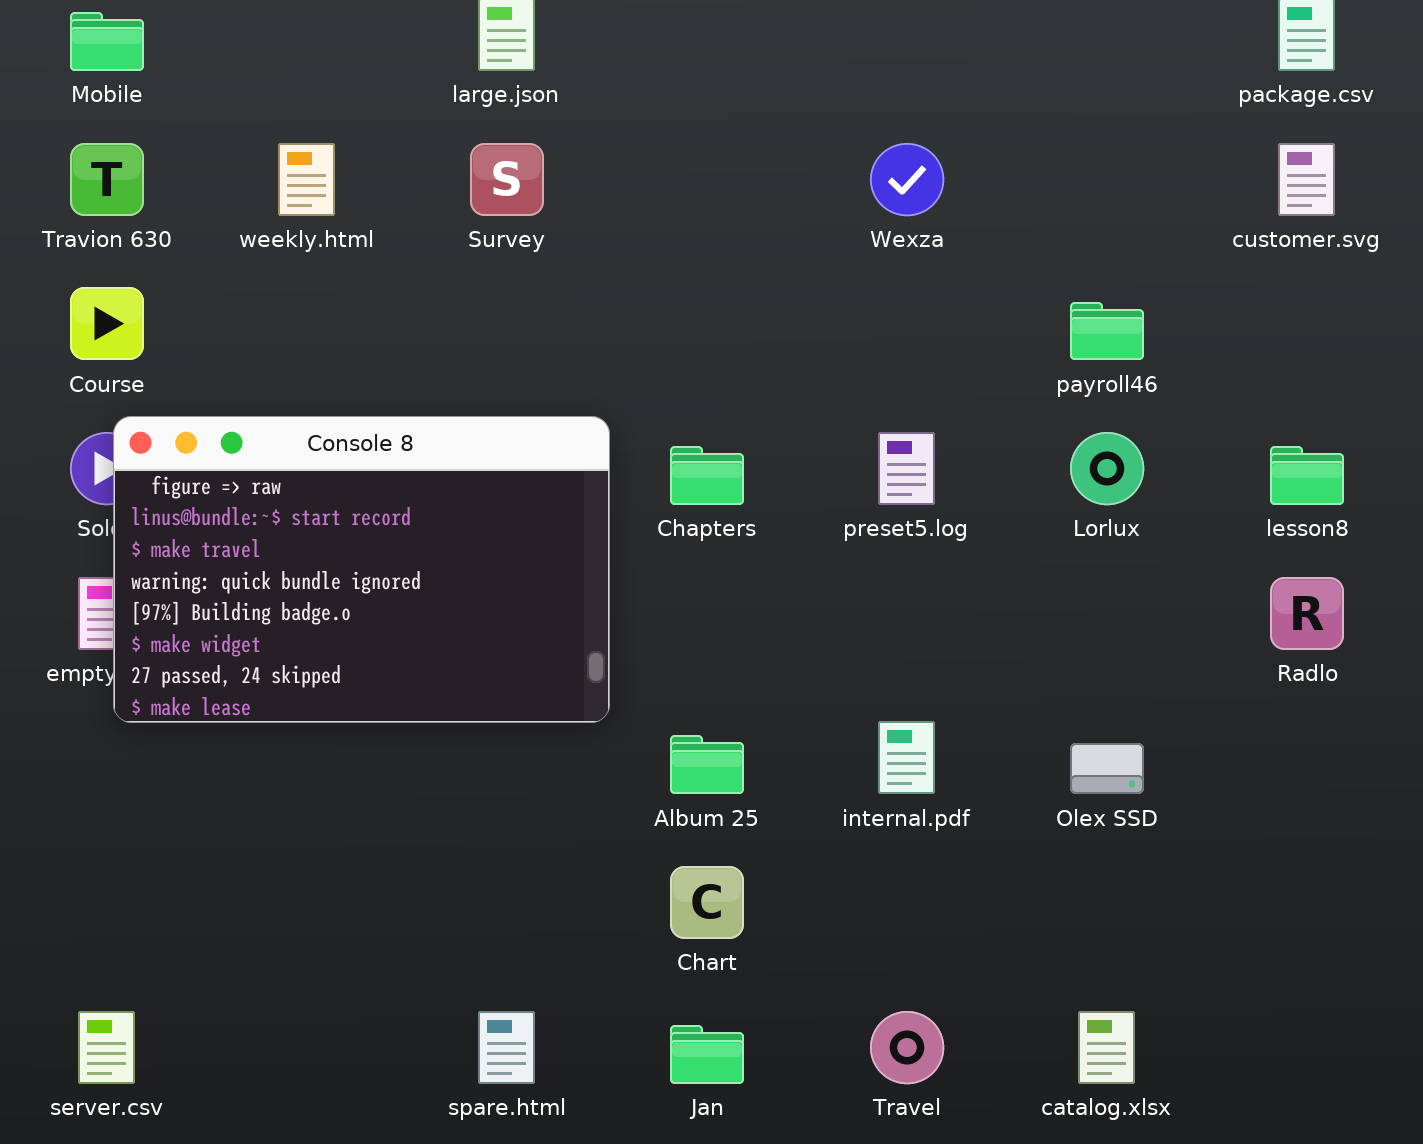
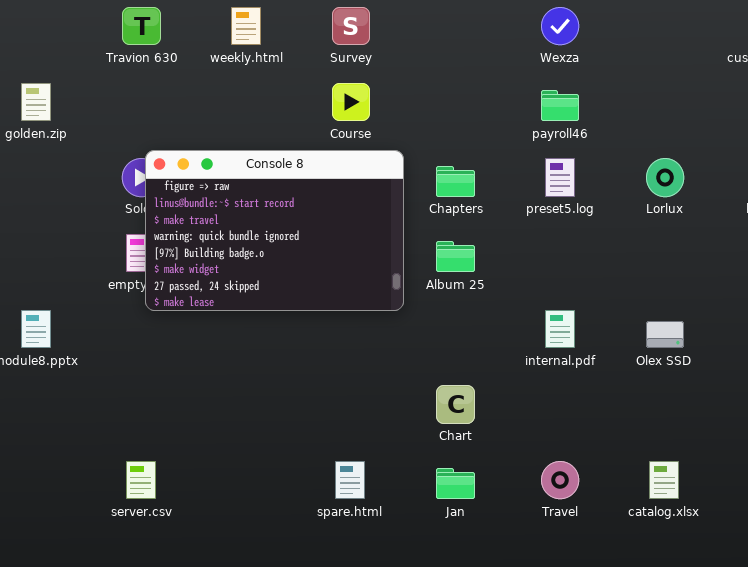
Course: [70,287,144,360] -> [332,83,370,121], moved
payroll46: [1070,302,1144,360] -> [541,90,579,121], moved
Album 25: [670,735,744,794] -> [436,241,475,272], moved

